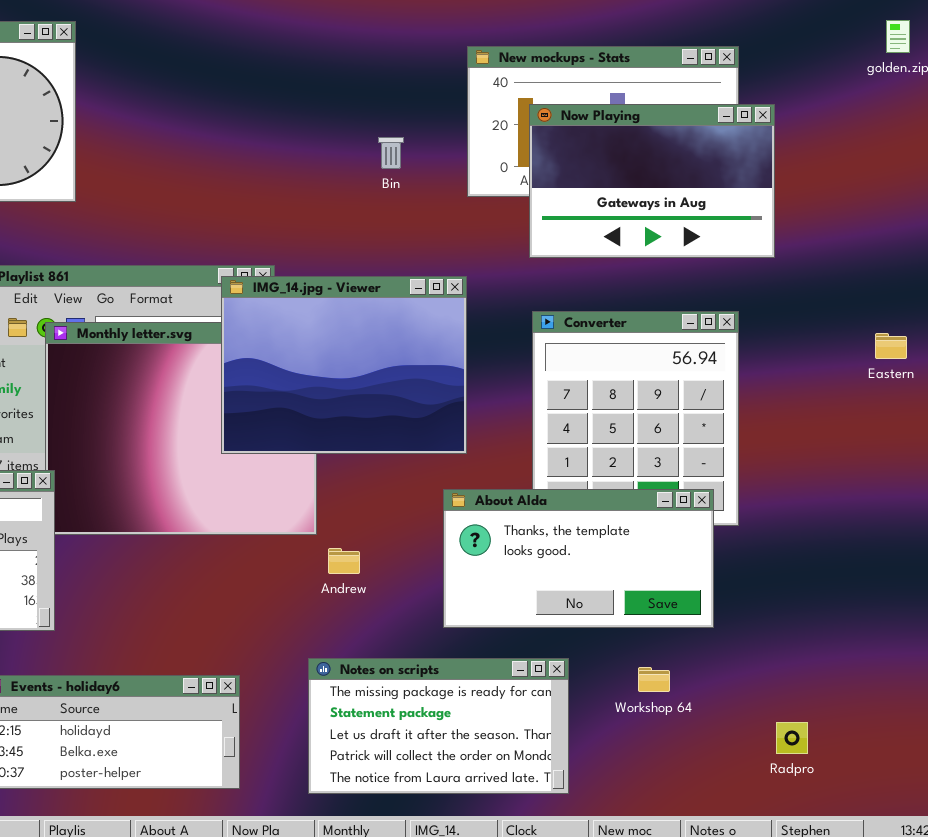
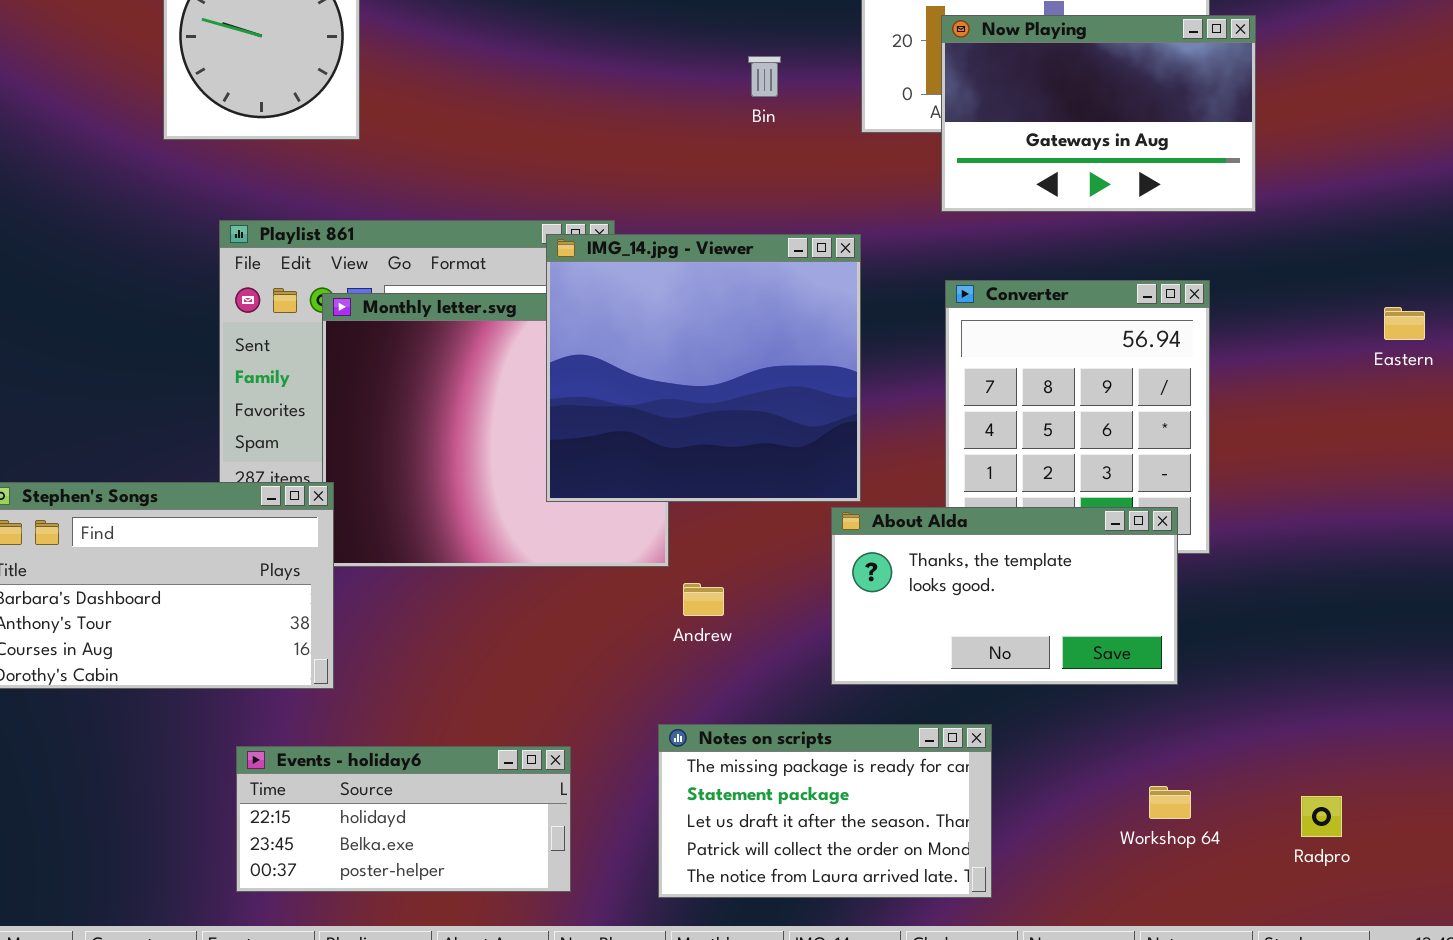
IMG_14.jpg - Viewer: [221,276,467,454] -> [546,234,861,502], resized
Workshop 64: [638,667,670,692] -> [1149,786,1191,819], moved
Radpro: [776,722,808,754] -> [1301,796,1342,837], moved

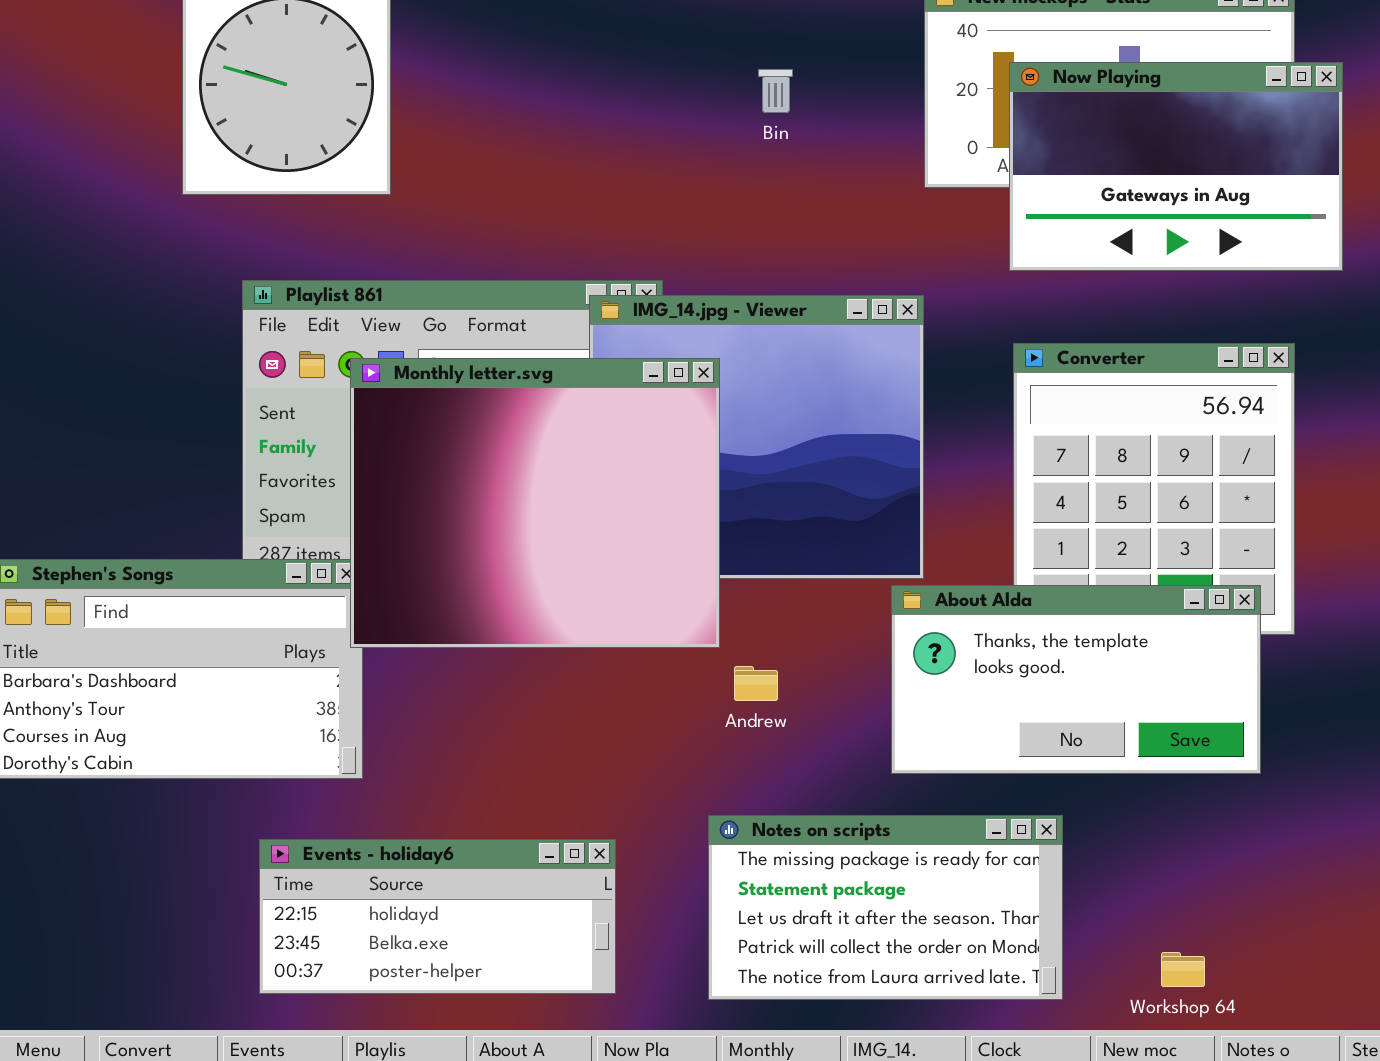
Bin: [748,56,781,97] -> [758,69,793,113], moved
Monthly letter.svg: [322,293,669,567] -> [350,358,720,648], raised
Workshop 64: [1149,786,1191,819] -> [1161,952,1205,987], moved

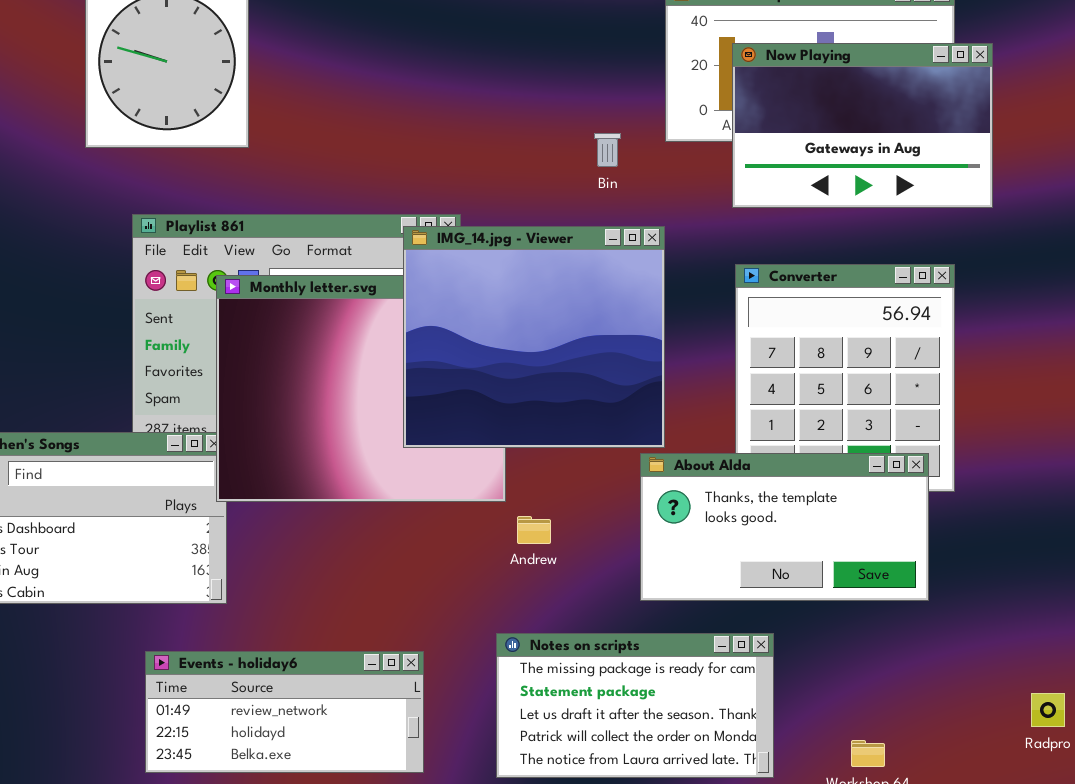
Bin: [758,69,793,113] -> [594,133,621,167], moved
IMG_14.jpg - Viewer: [589,295,924,579] -> [403,226,665,448], raised
Events - holiday6: [259,839,616,994] -> [145,651,424,773], scrolled up 1 row

